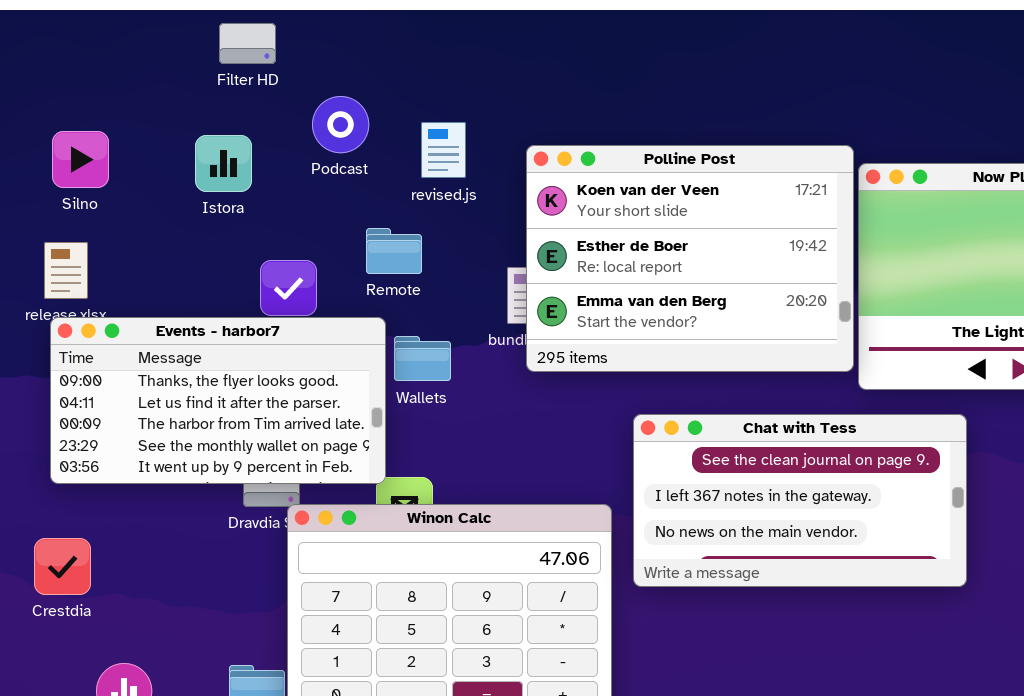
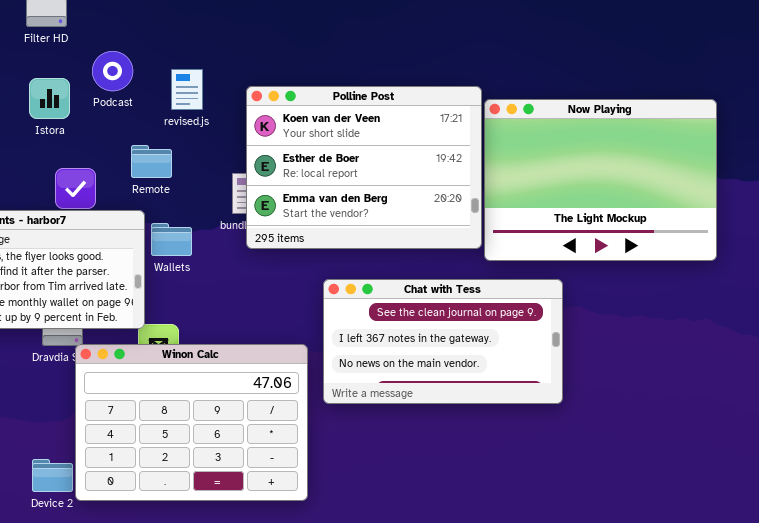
Istora: [195,135,252,192] -> [29,78,70,119], moved

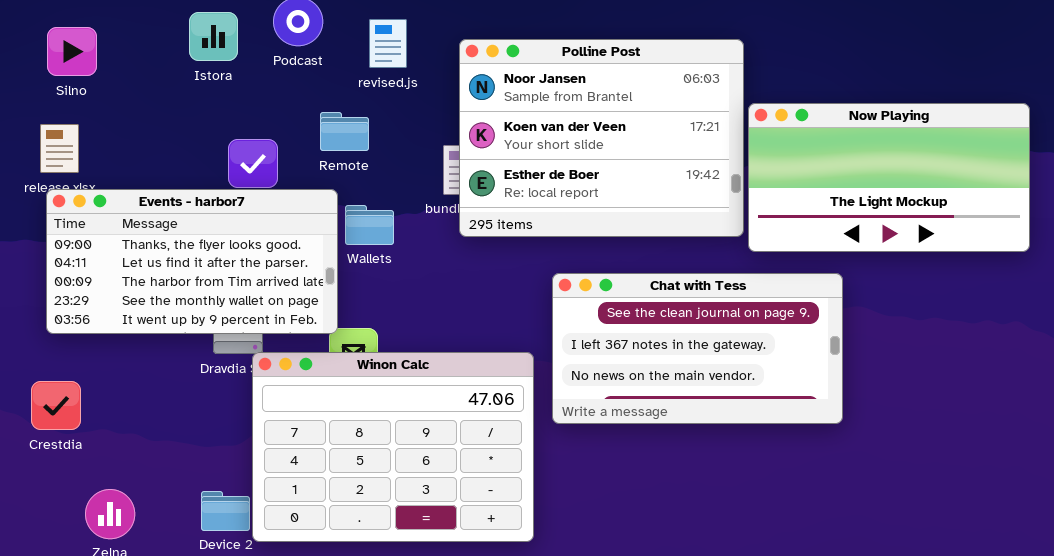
Istora: [29,78,70,119] -> [189,12,238,61], moved
Polline Post: [246,86,482,249] -> [459,39,744,237], scrolled up 1 row
Now Playing: [484,99,717,261] -> [748,103,1030,252], resized

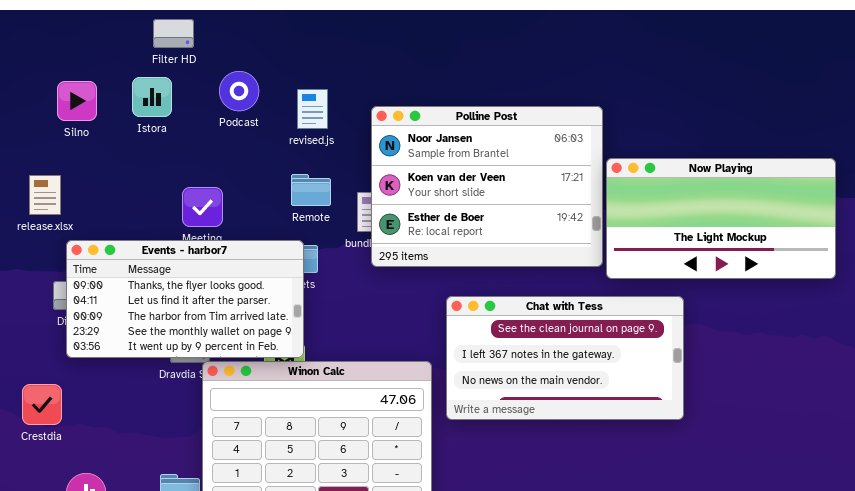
Istora: [189,12,238,61] -> [132,77,172,117], moved
Silno: [47,27,97,76] -> [57,81,97,121], moved
Remote: [320,112,369,151] -> [291,174,331,206], moved
Events - harbor7: [46,189,338,334] -> [66,240,304,358], moved

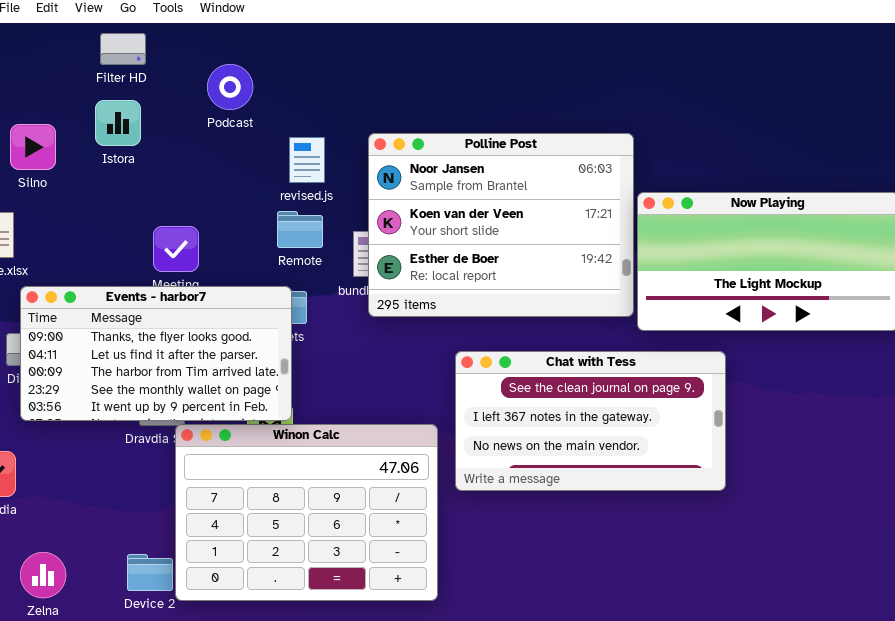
Filter HD: [153,19,194,48] -> [100,33,146,65], moved
Podcast: [219,71,259,111] -> [207,64,253,110], moved
Silno: [57,81,97,121] -> [10,124,56,170], moved
revised.js: [297,89,328,129] -> [289,137,325,183], moved

